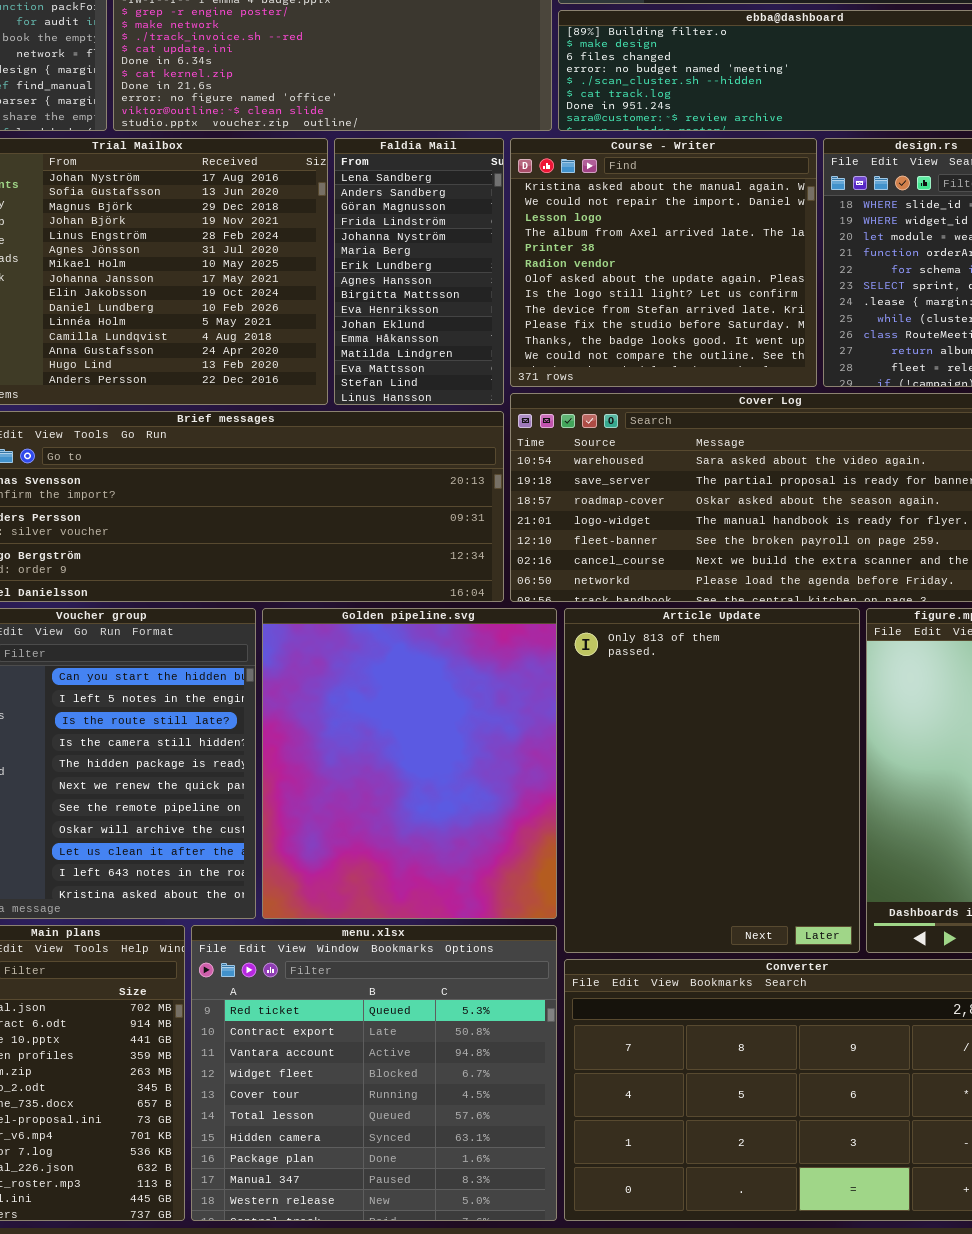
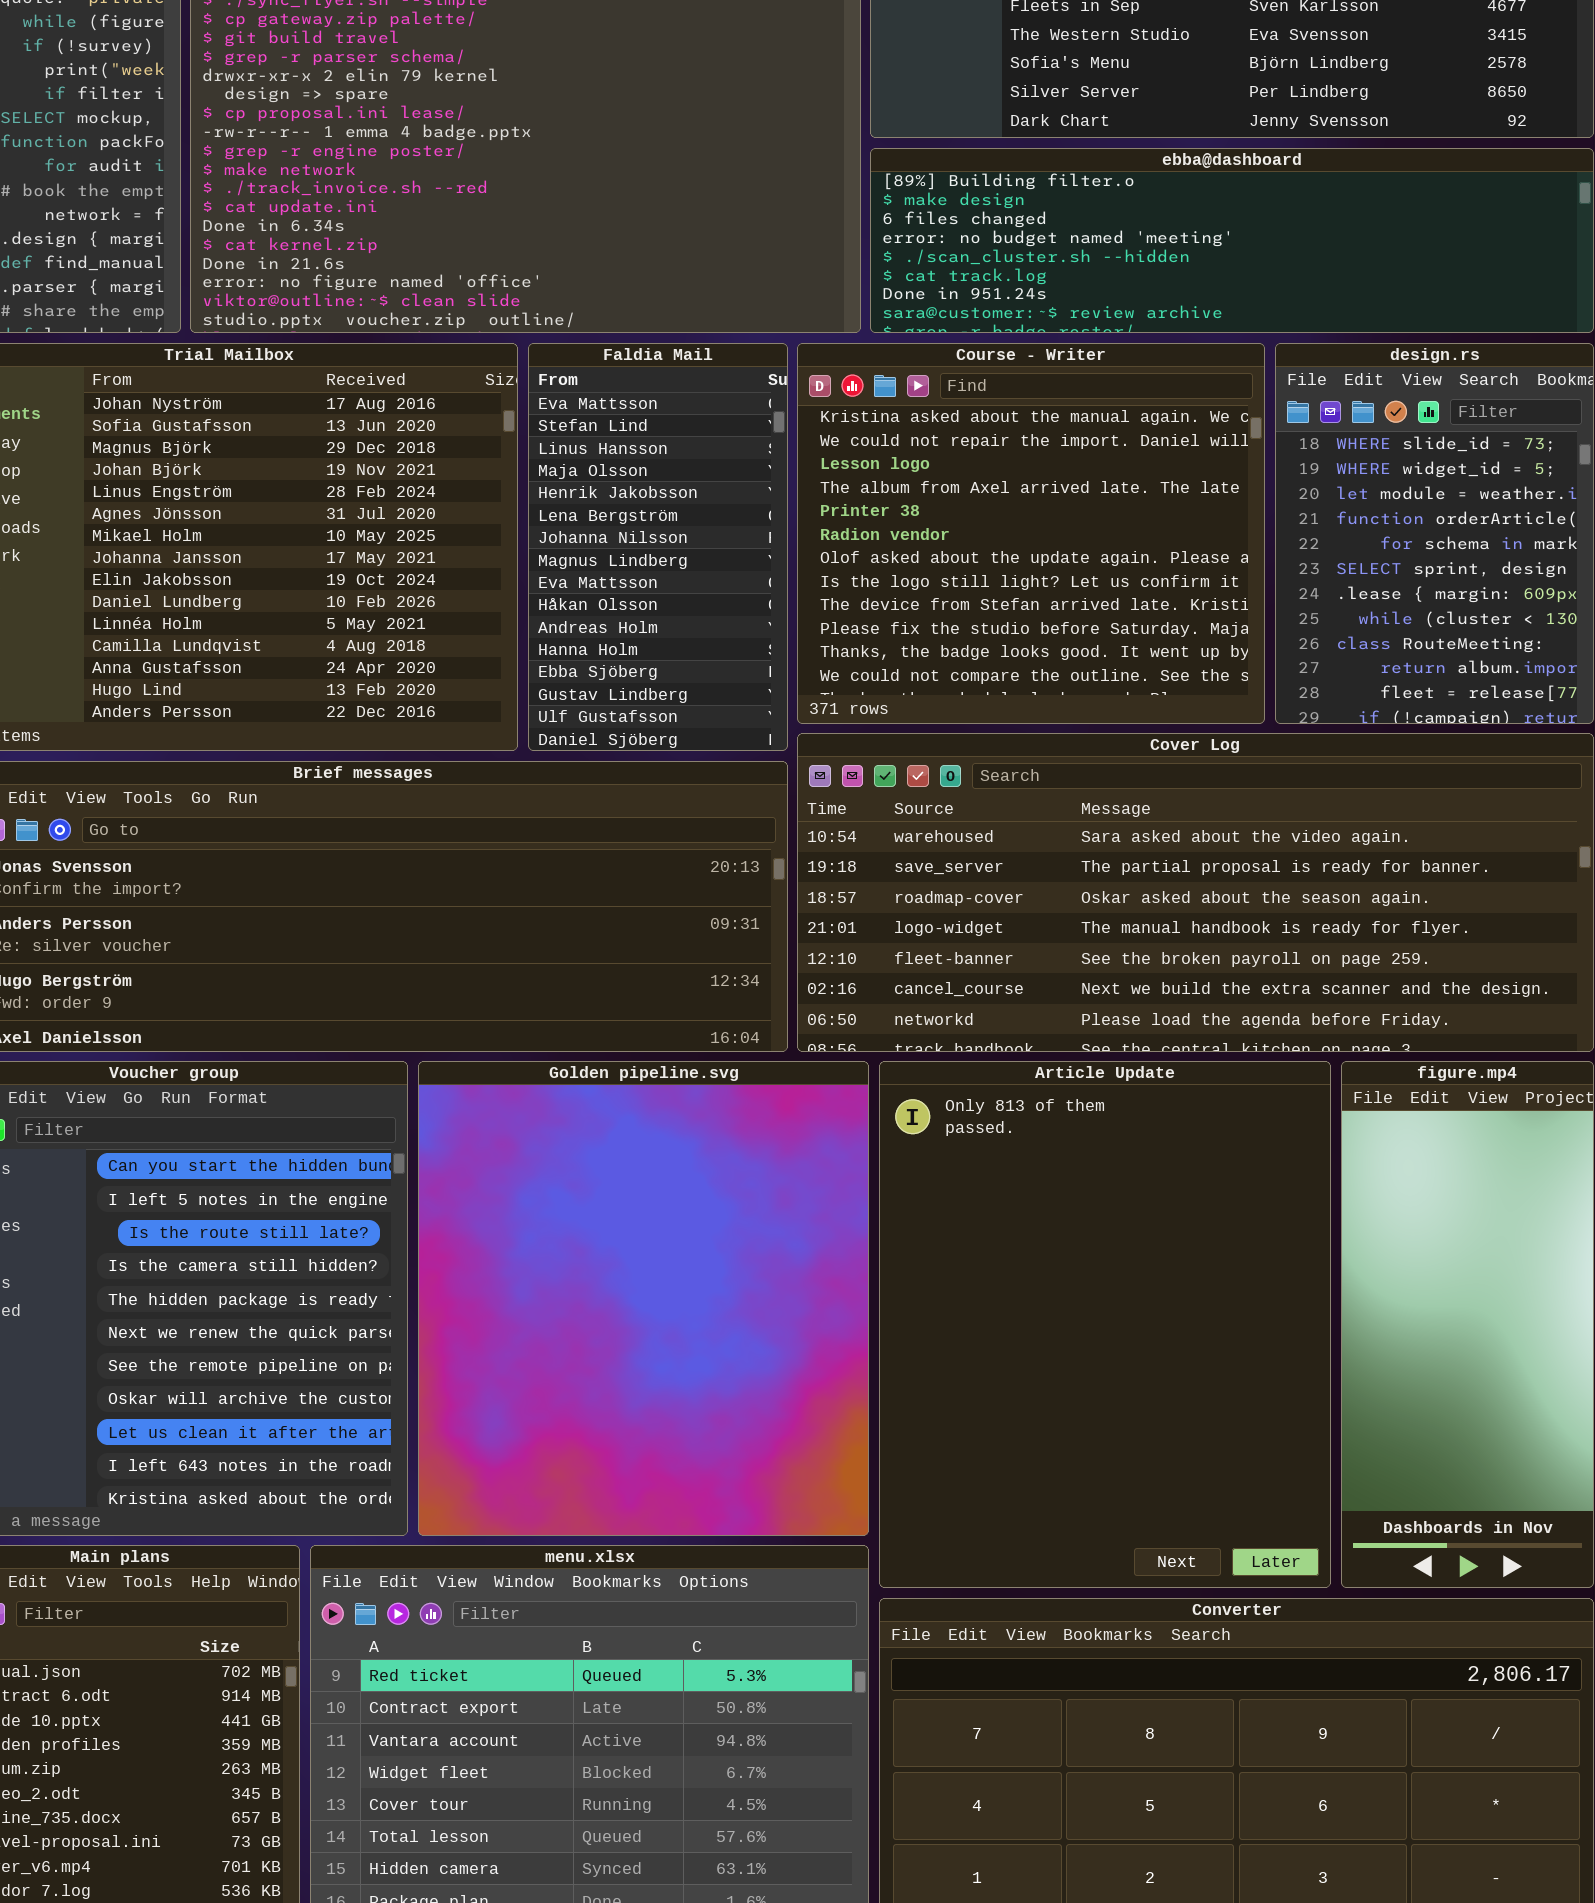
Faldia Mail: [334,138,504,405] -> [528,343,788,751], scrolled down 13 rows

